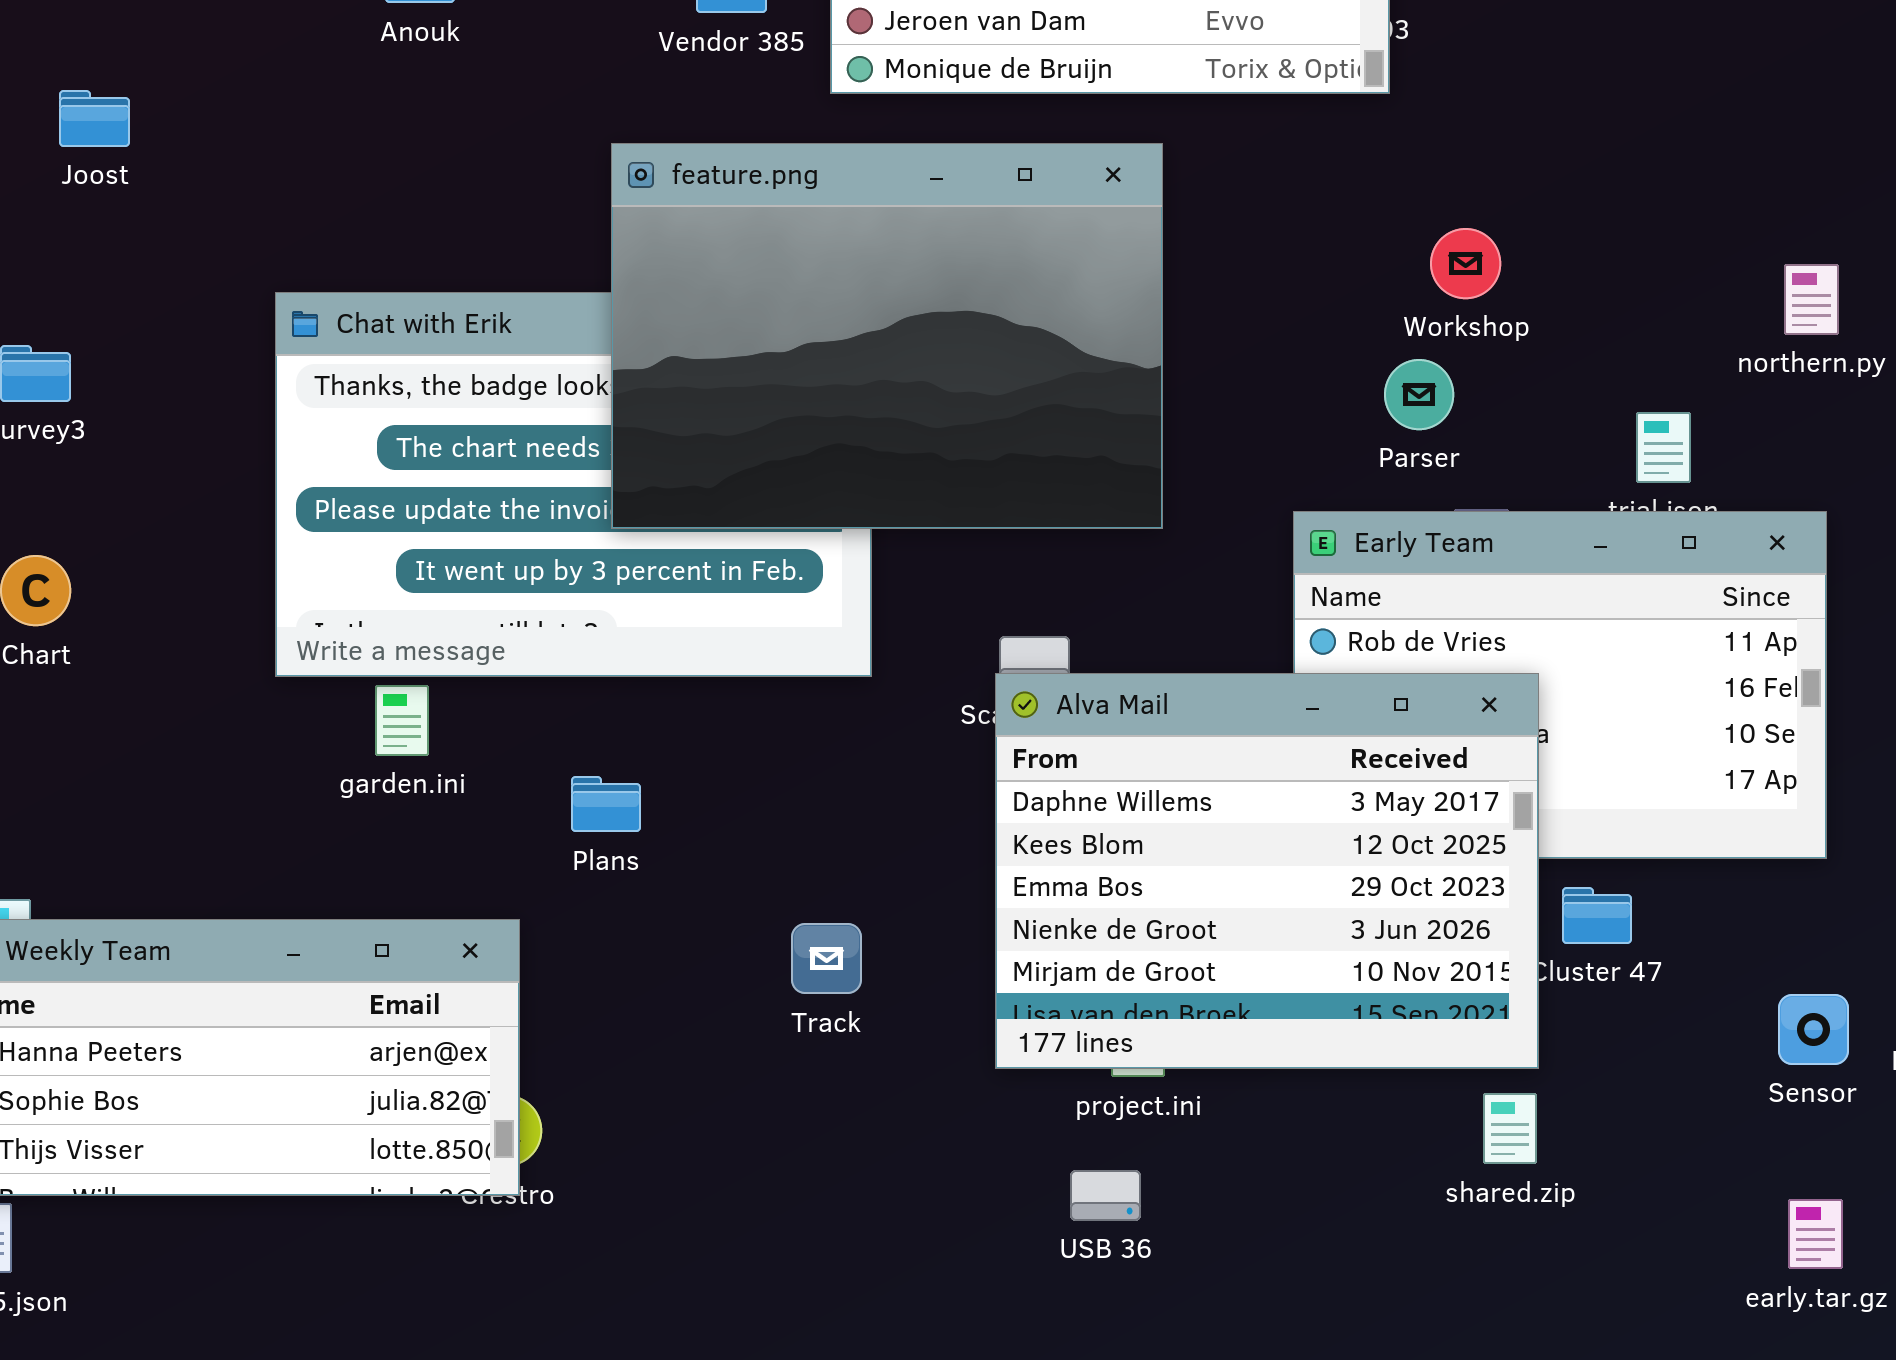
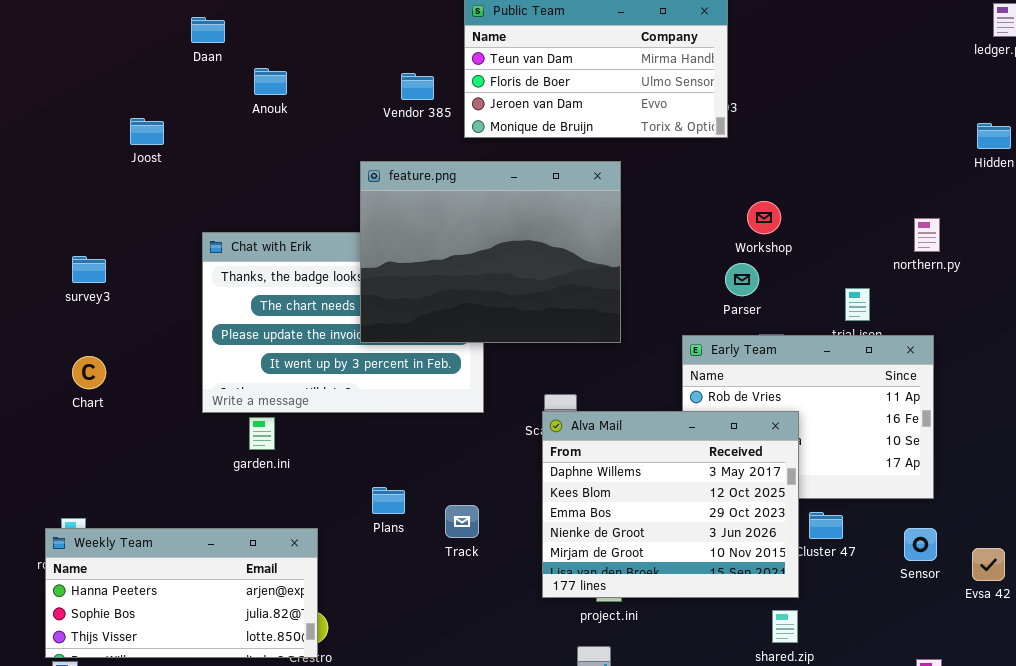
Joost: [59,90,130,147] -> [130,118,164,145], moved
Plans: [571,776,641,832] -> [372,487,405,514], moved
Track: [791,923,862,994] -> [445,505,479,538], moved
Sensor: [1778,994,1849,1065] -> [904,528,937,561], moved

